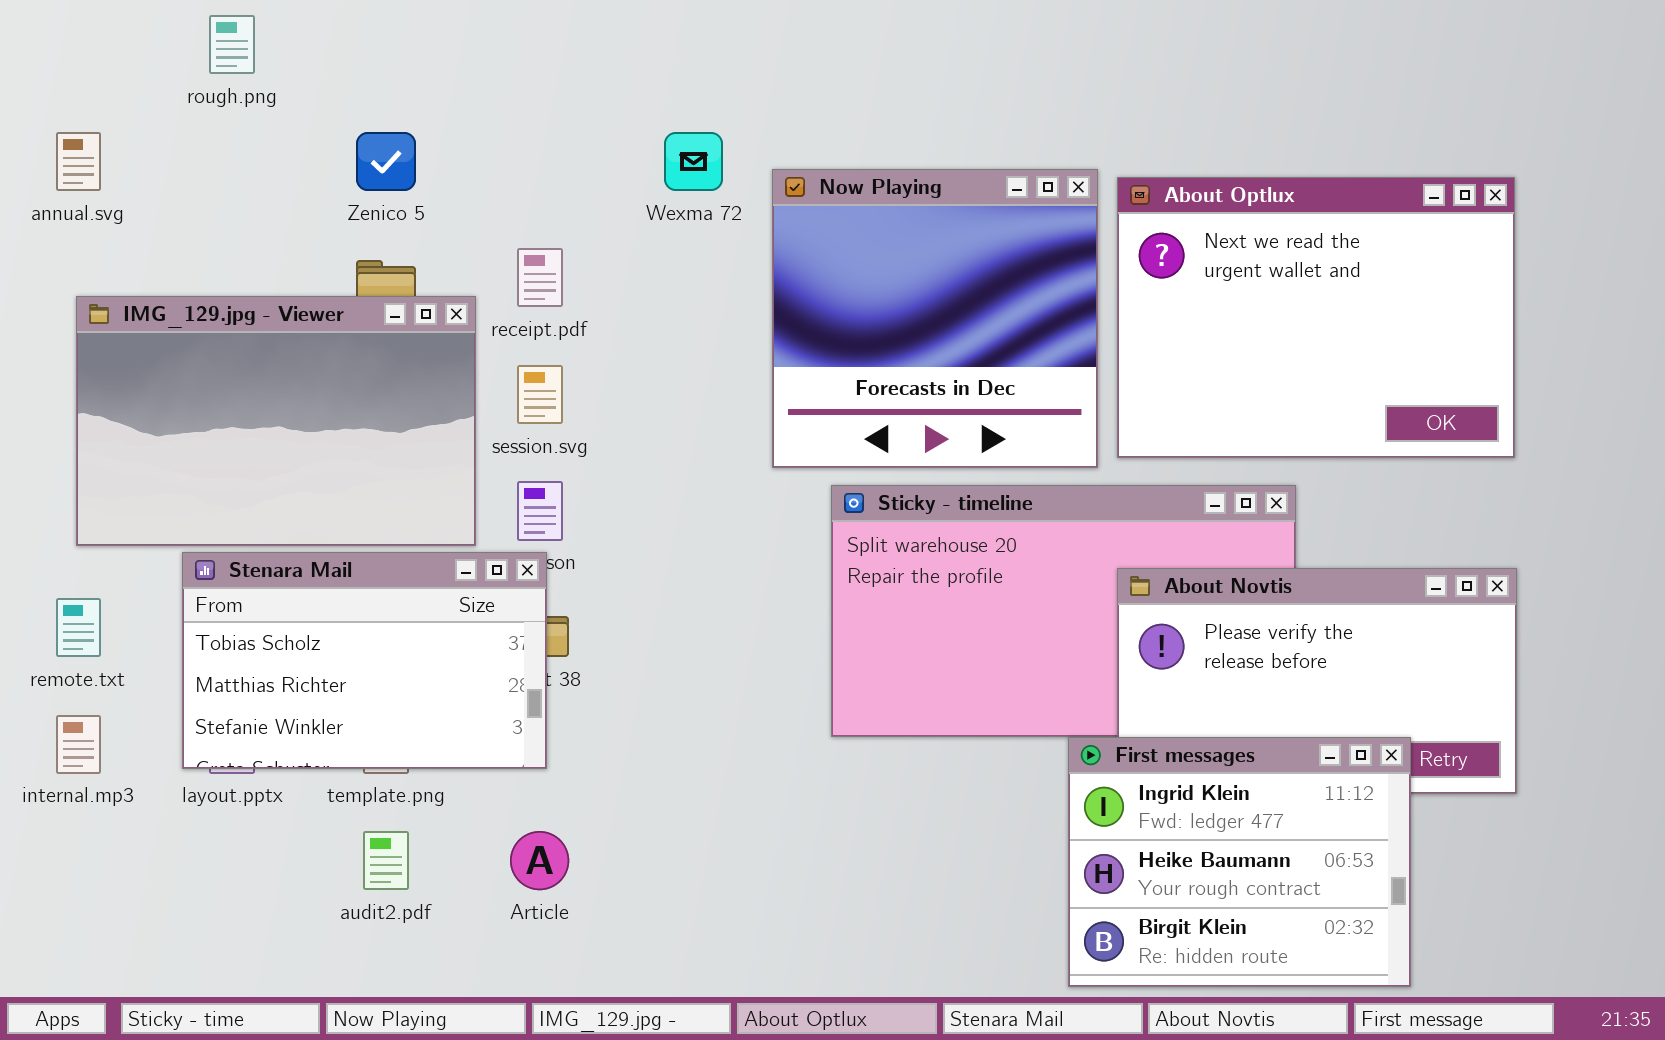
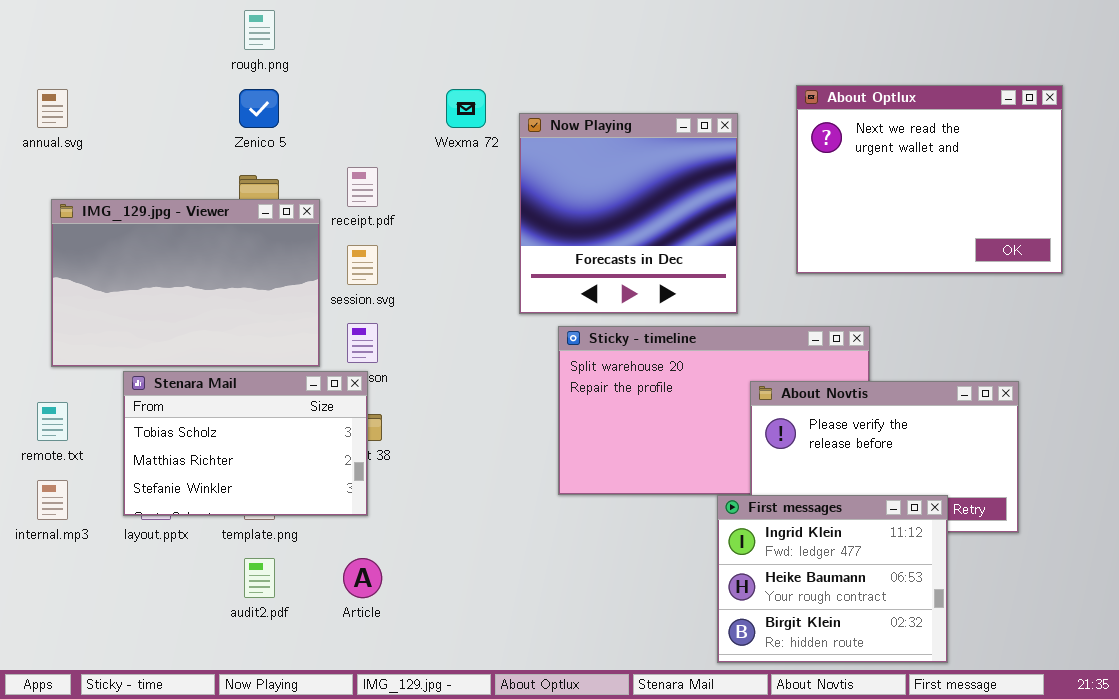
rough.png: [209,15,255,74] -> [244,10,275,50], moved
About Optlux: [1117,177,1515,458] -> [796,85,1063,274], moved

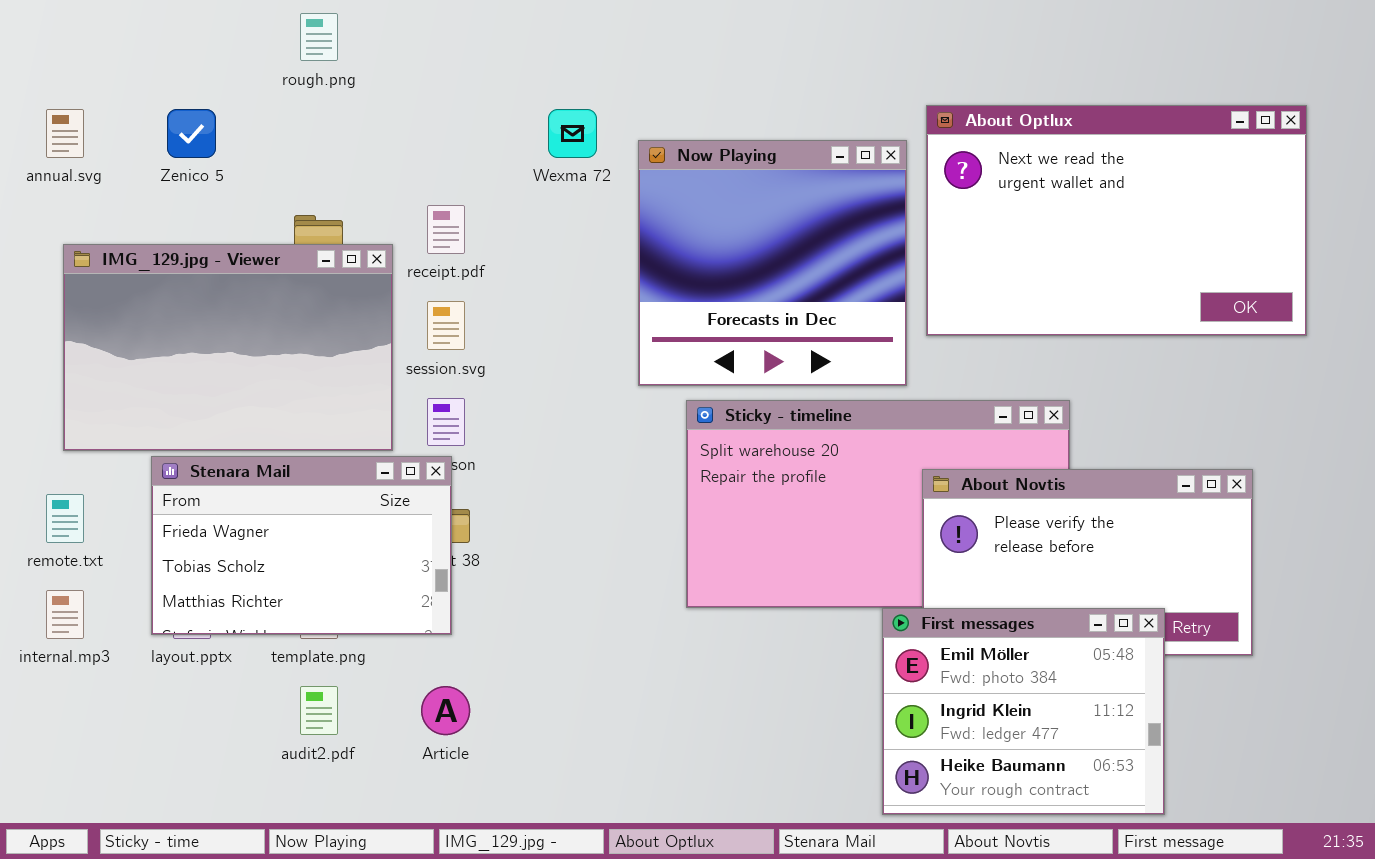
About Optlux: [796,85,1063,274] -> [926,105,1307,336], resized
Zenico 5: [239,89,279,128] -> [167,109,216,158], moved
Stenara Mail: [123,371,368,516] -> [151,456,452,635], scrolled up 1 row
First messages: [717,495,948,663] -> [882,608,1165,815], scrolled up 1 row

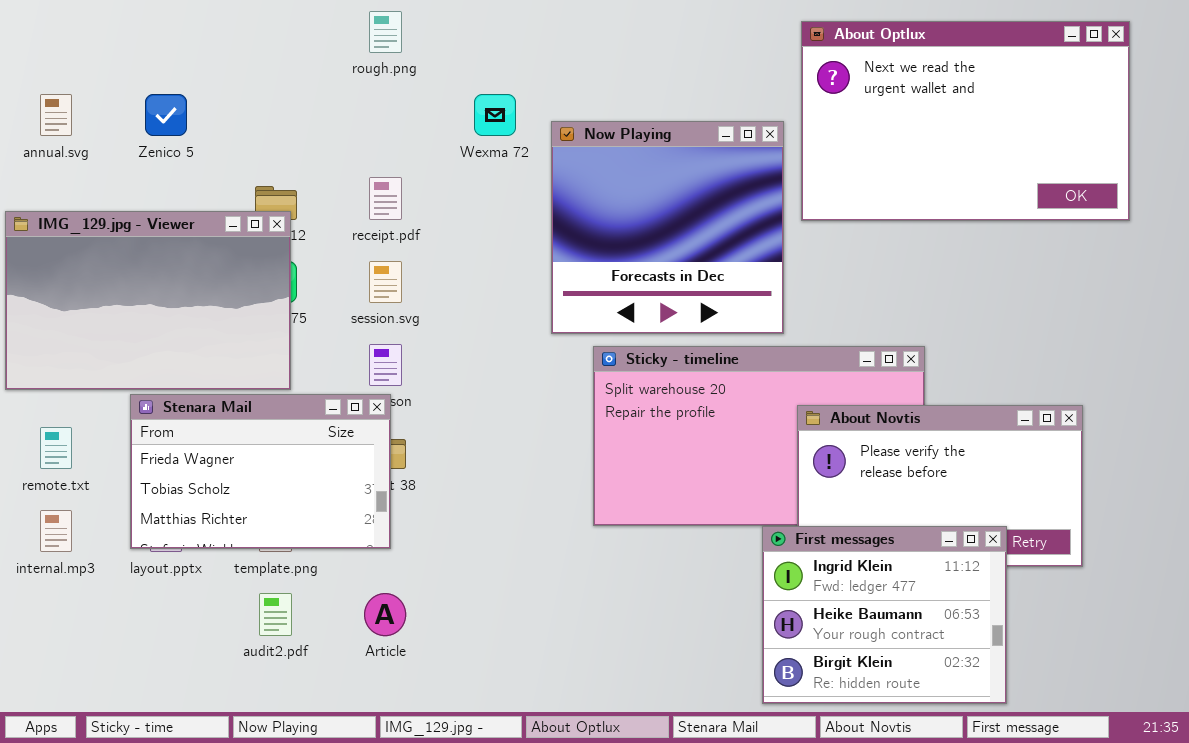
rough.png: [300,13,338,61] -> [369,11,402,53], moved
About Optlux: [926,105,1307,336] -> [801,21,1130,221], moved
IMG_129.jpg - Viewer: [63,244,393,451] -> [5,211,291,390], moved
First messages: [882,608,1165,815] -> [762,526,1007,704], scrolled down 1 row

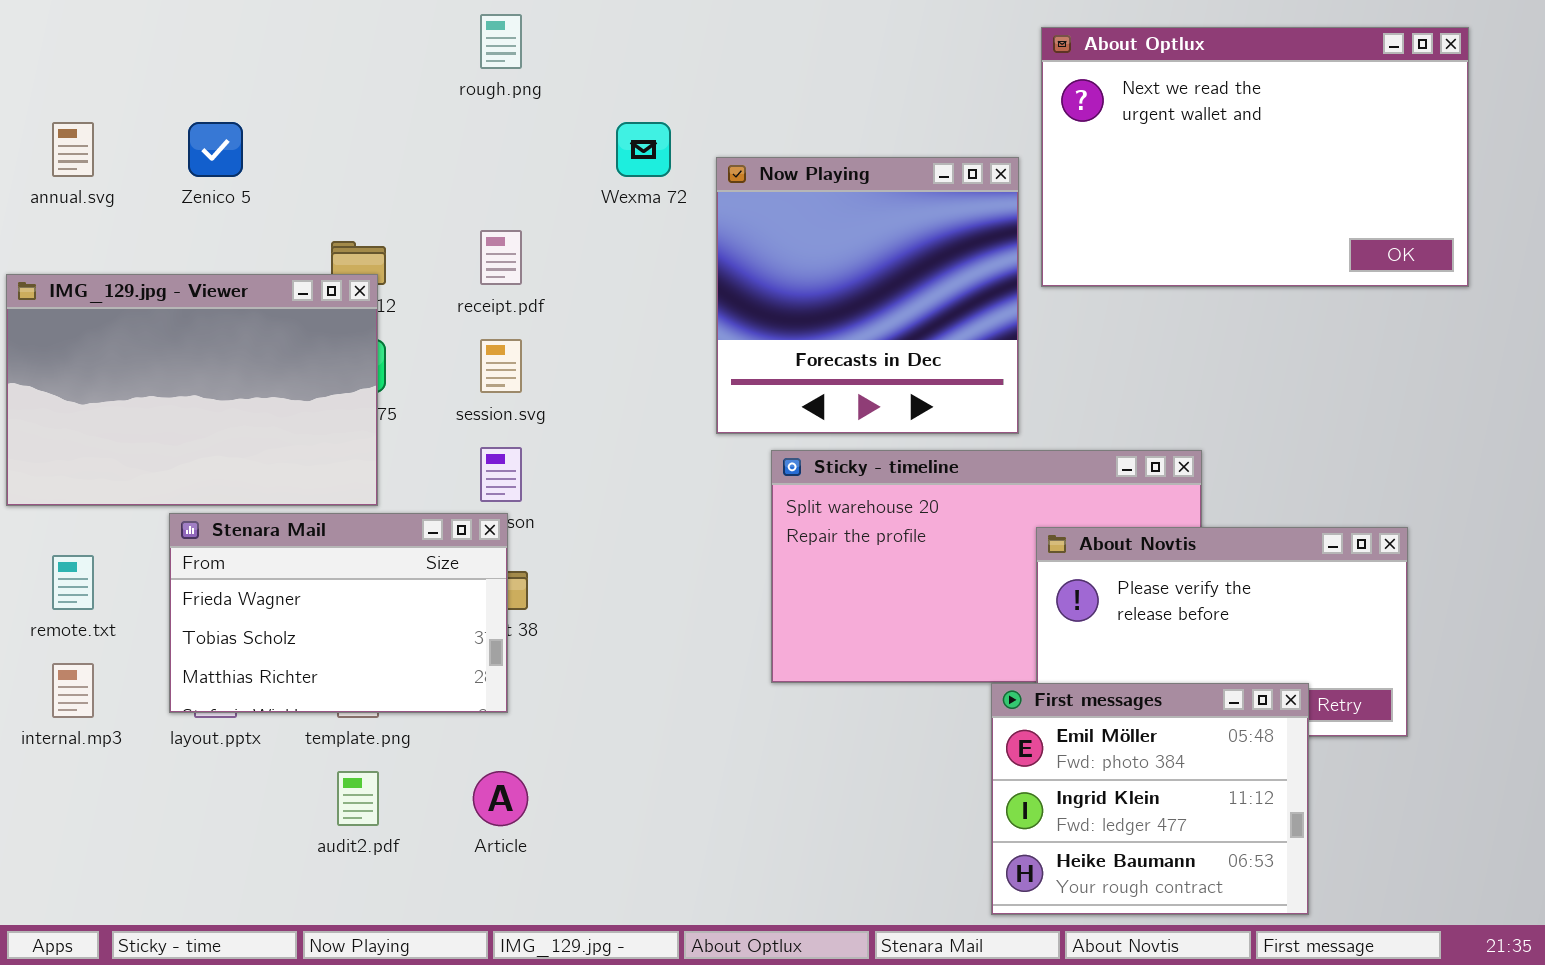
First messages: [762,526,1007,704] -> [991,683,1309,915], scrolled up 1 row

